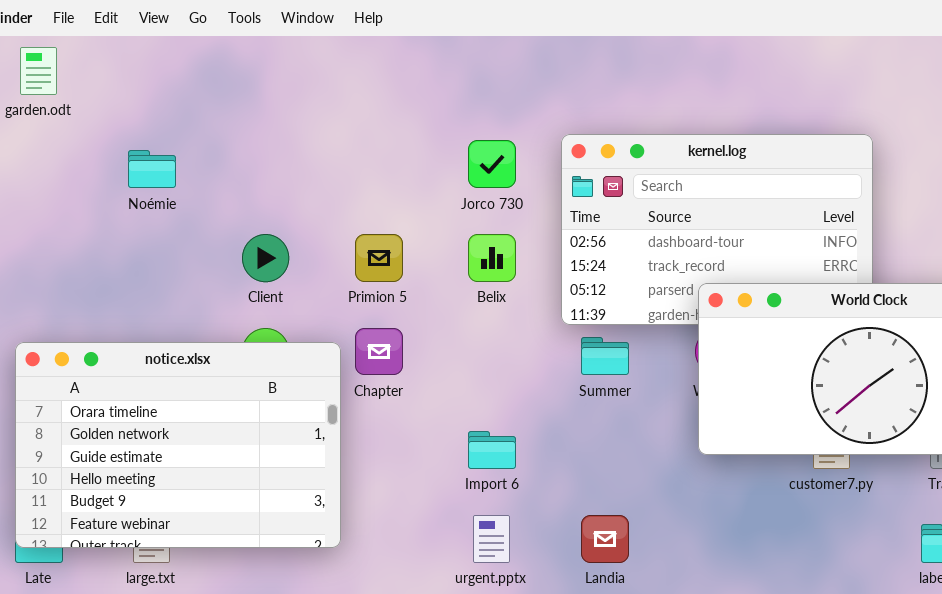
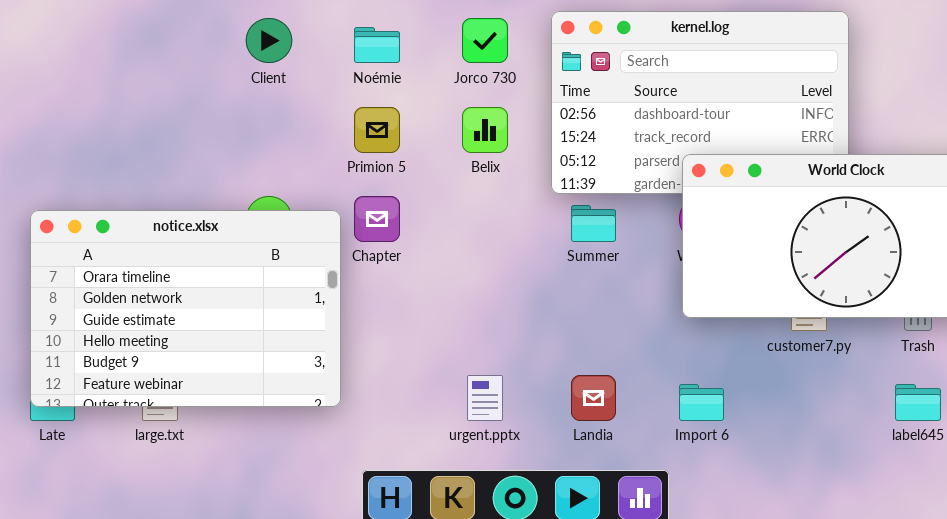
Noémie: [128,150,176,188] -> [354,27,400,63], moved
Client: [242,234,289,282] -> [246,18,292,63], moved
Import 6: [468,431,516,469] -> [679,384,724,421], moved

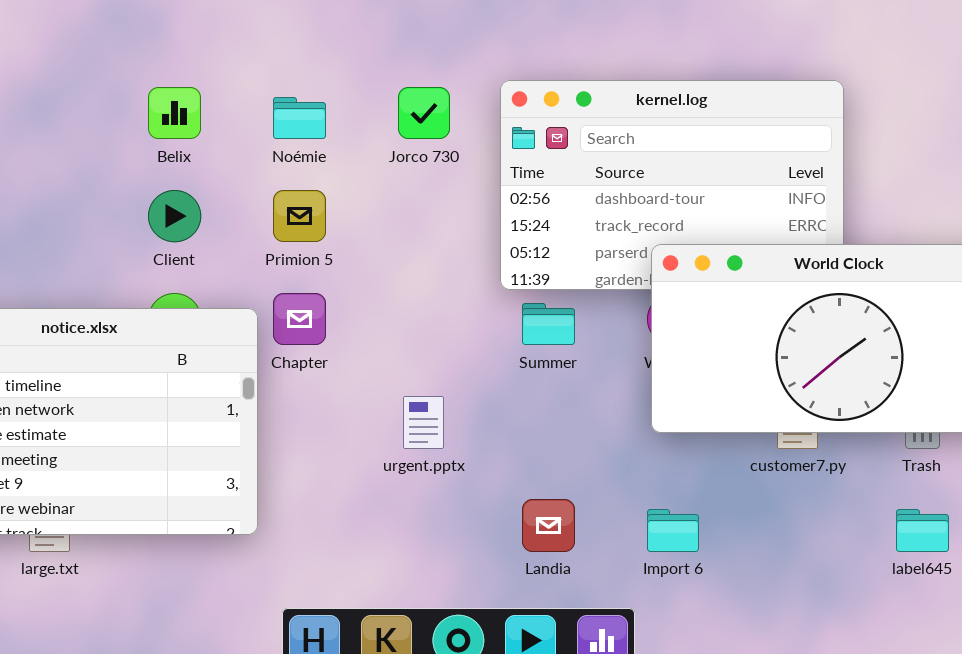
Client: [246,18,292,63] -> [148,190,201,242], moved
Belix: [462,107,508,153] -> [148,87,201,139], moved
urgent.pptx: [467,375,503,421] -> [403,396,444,449], moved

